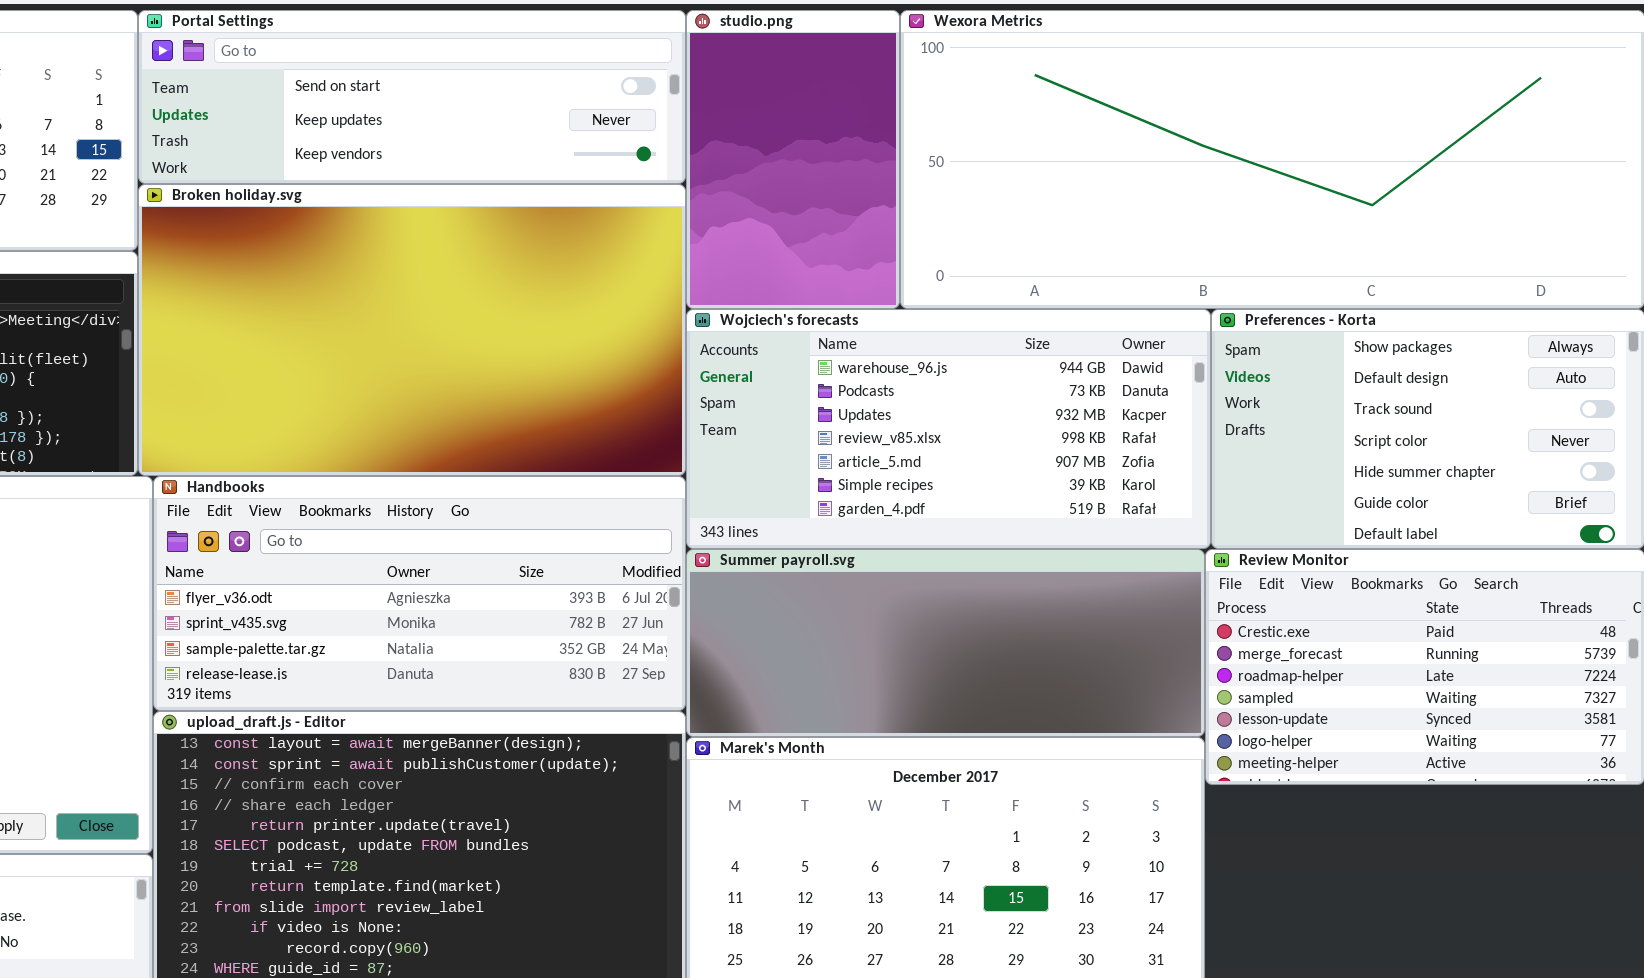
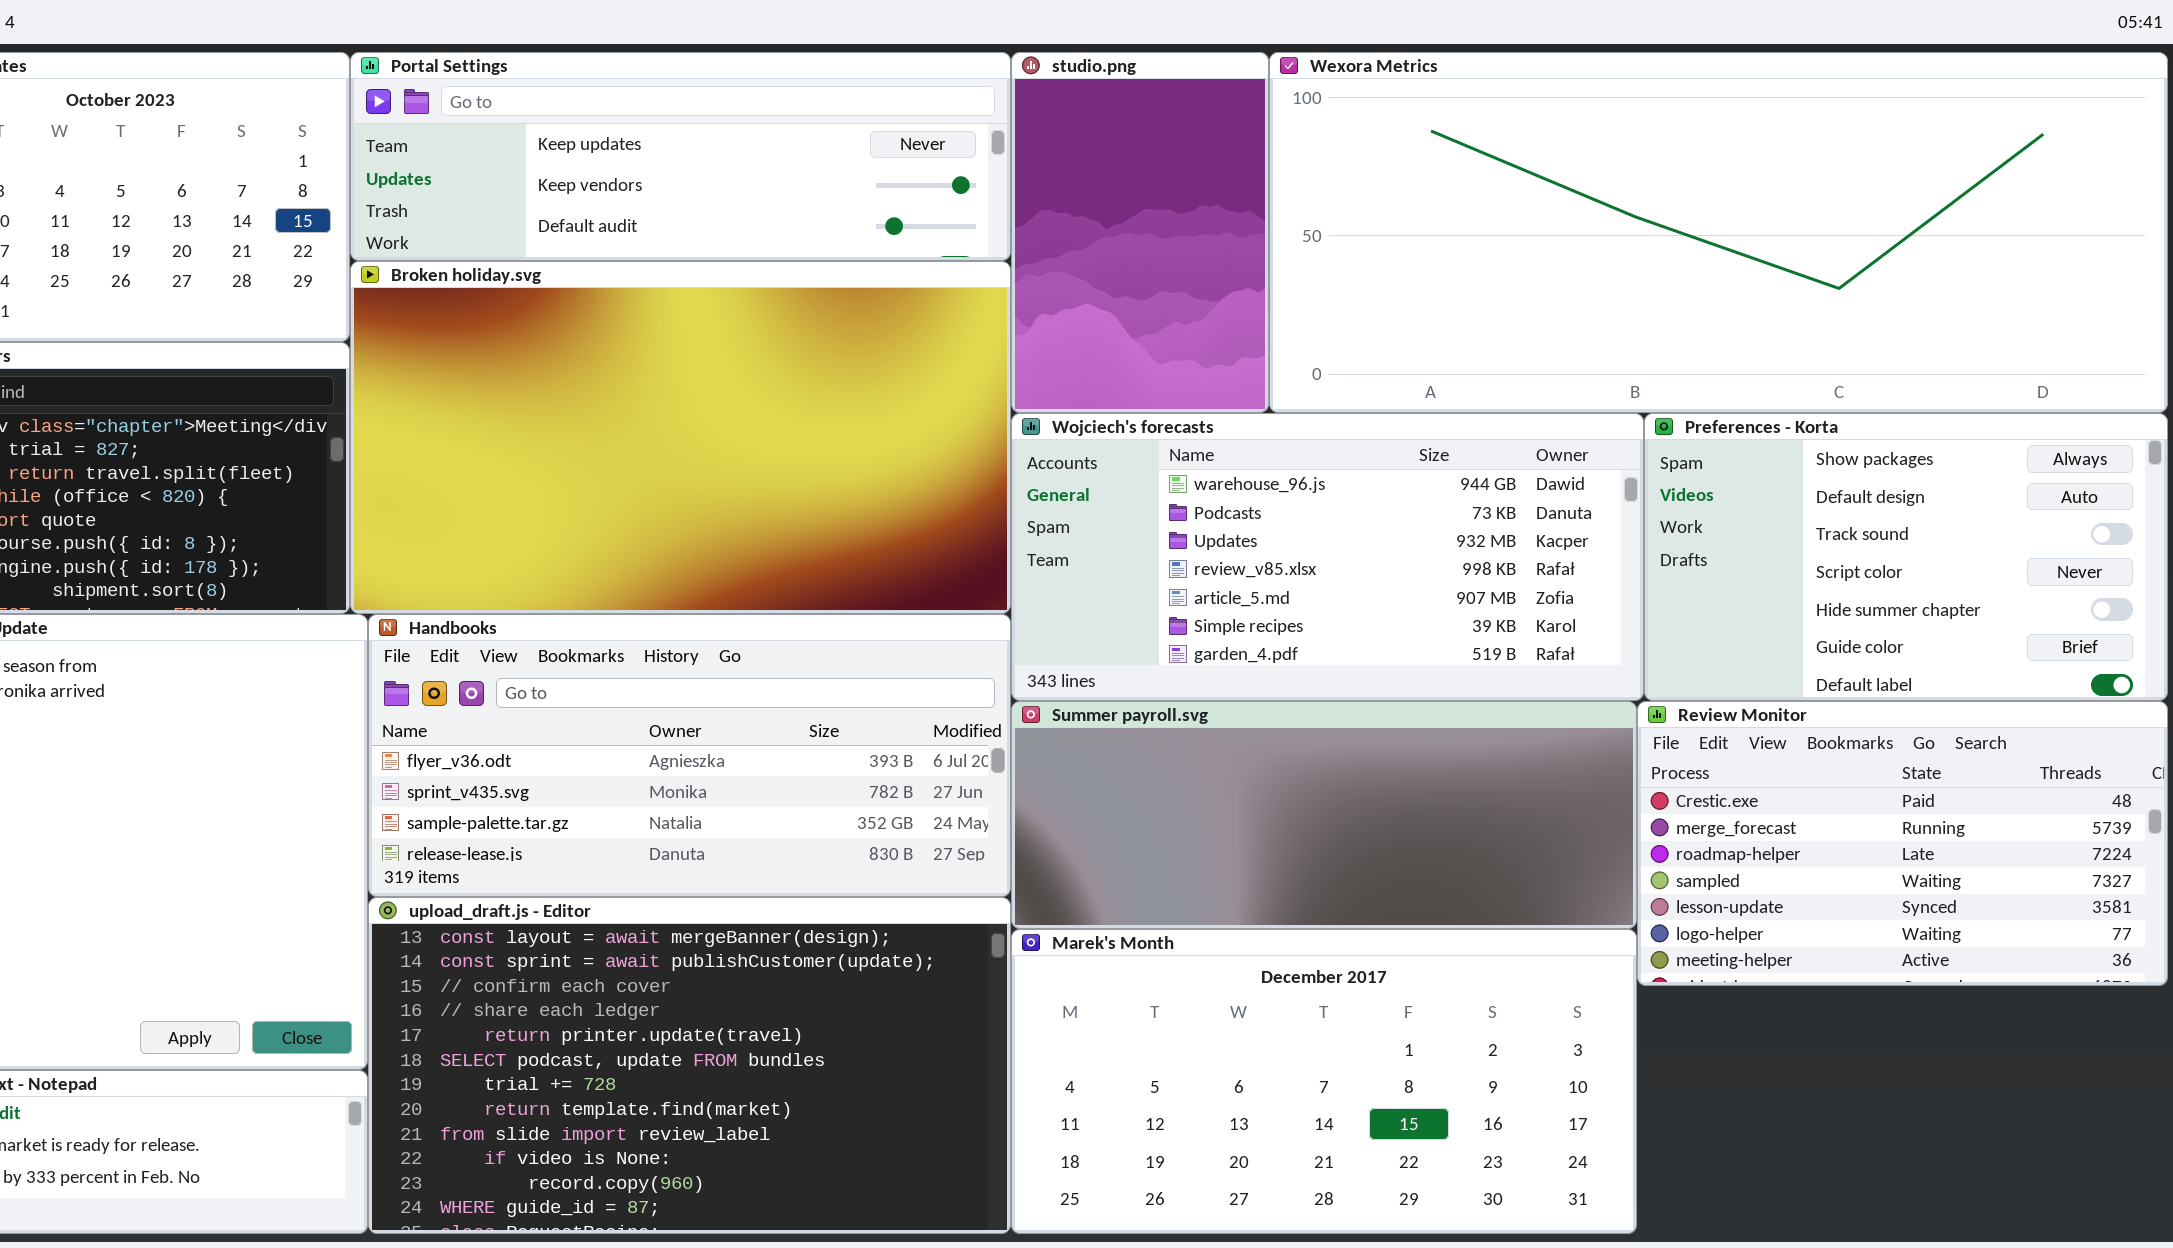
Portal Settings: [138,10,686,184] -> [350,52,1011,261], scrolled down 1 row

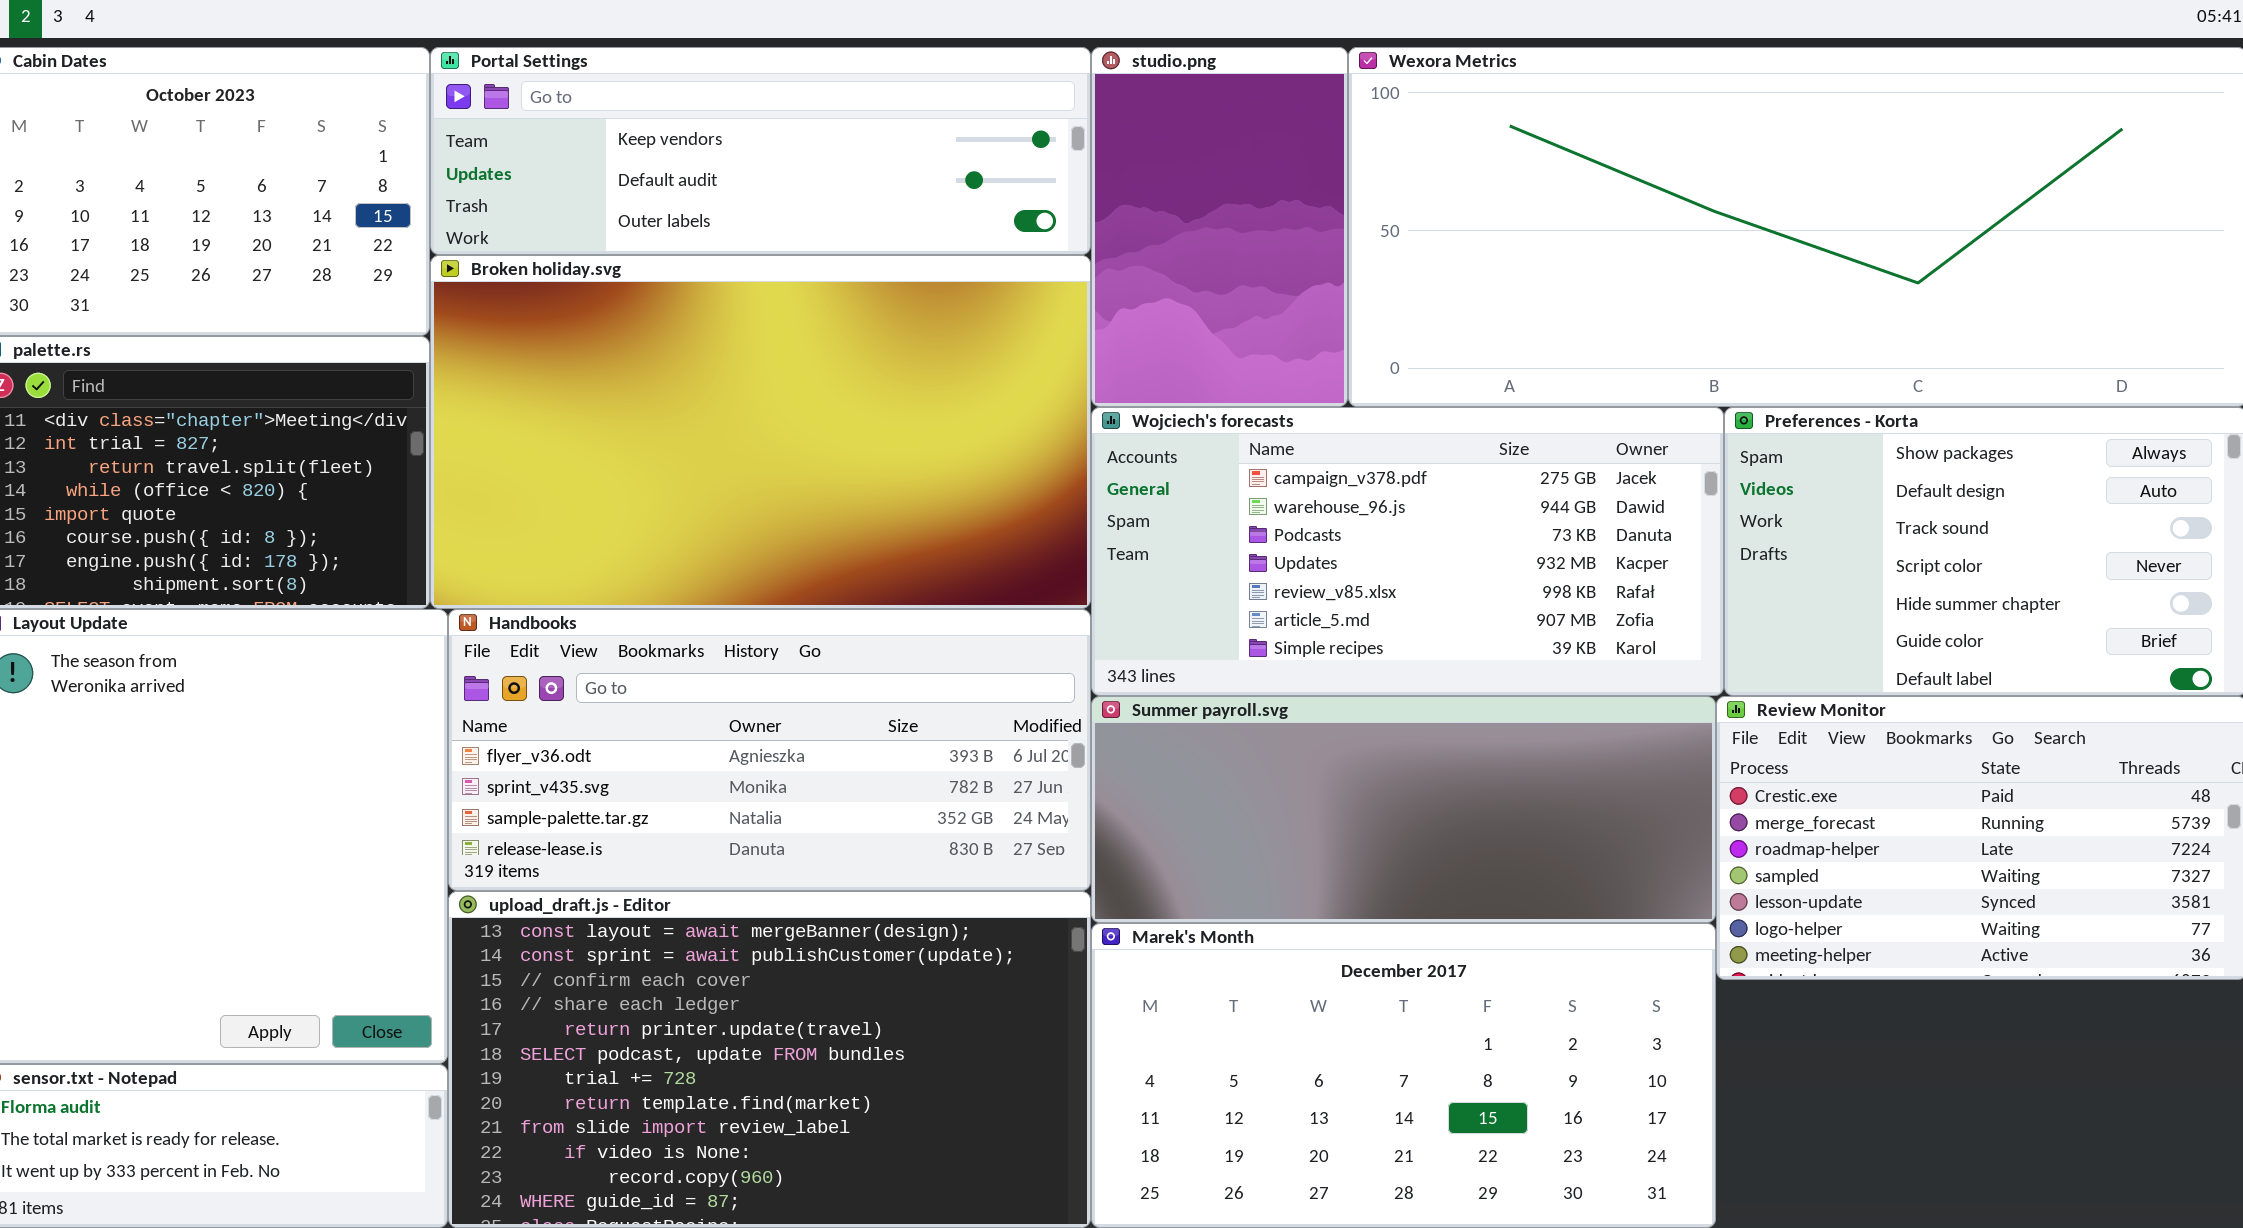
Portal Settings: [350,52,1011,261] -> [430,47,1091,255], scrolled down 1 row
Wojciech's forecasts: [1011,413,1644,701] -> [1091,407,1724,696], scrolled up 1 row

